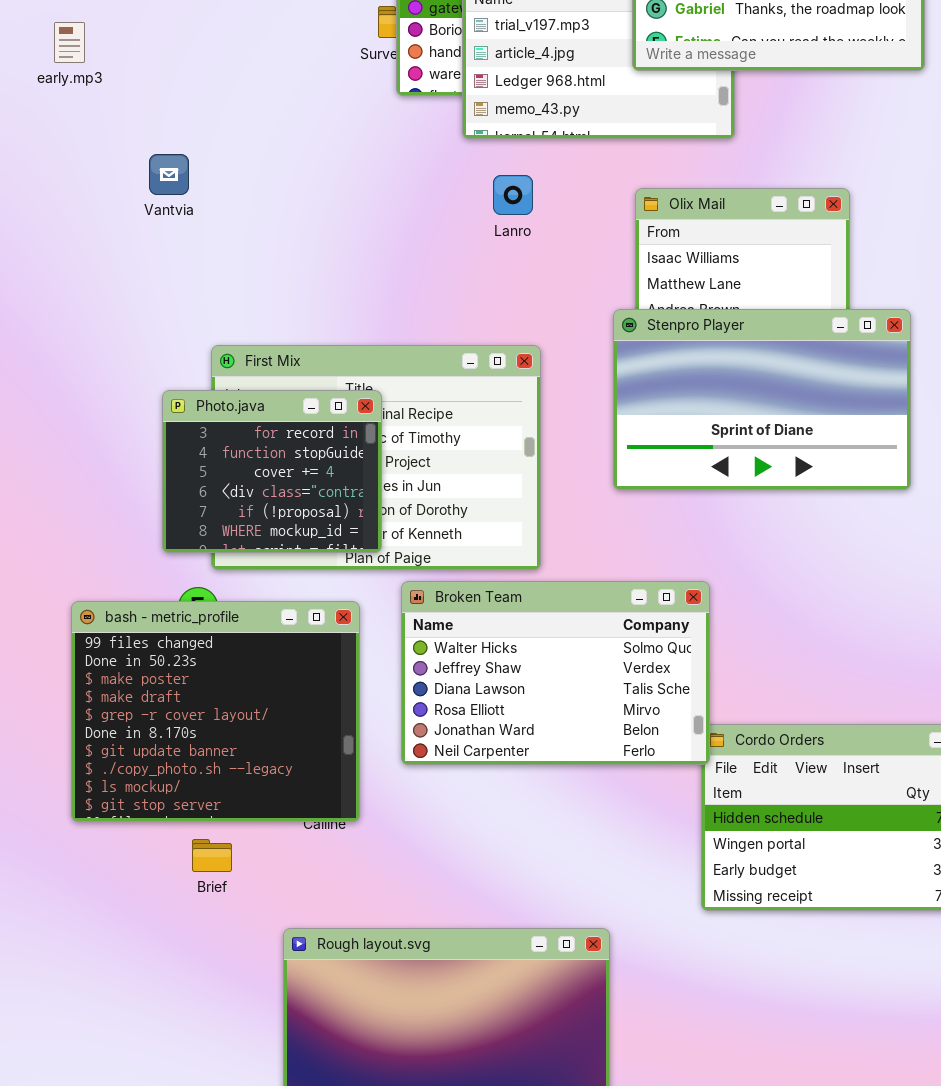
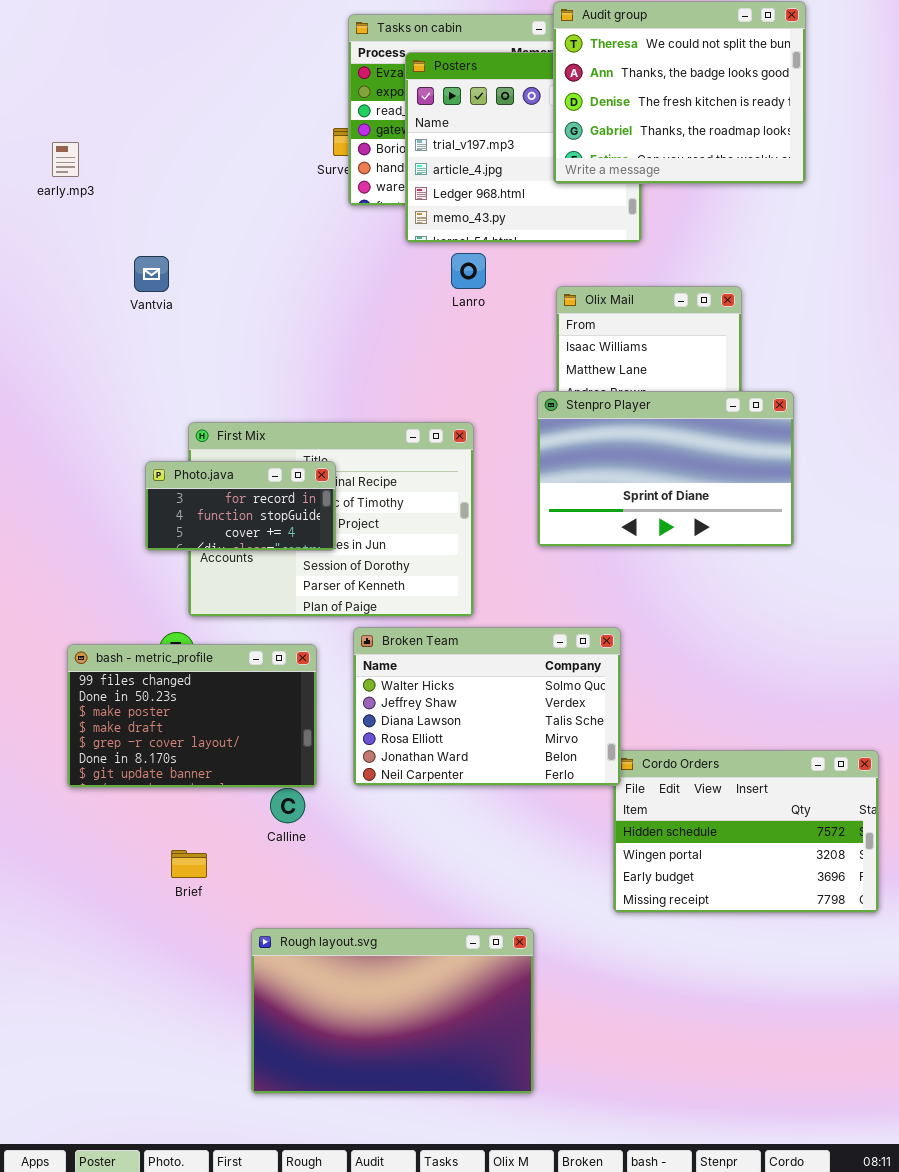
Lanro: [493,175,533,215] -> [451,253,486,289], moved
Photo.java: [162,390,382,553] -> [145,461,336,551], resized
bash - metric_profile: [71,601,360,822] -> [67,644,317,788], resized

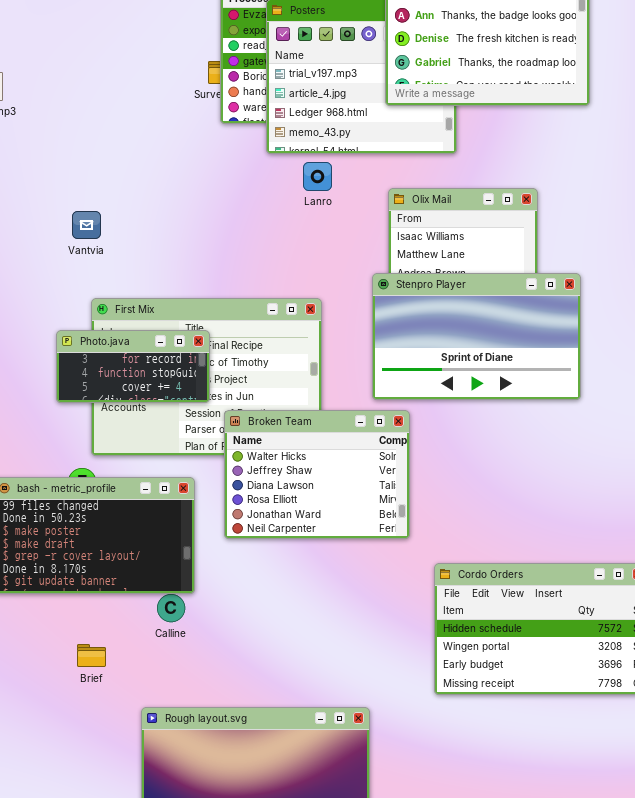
Vantvia: [134,256,169,292] -> [72,211,101,239], moved
Broken Team: [353,627,621,786] -> [224,410,410,539], moved, resized

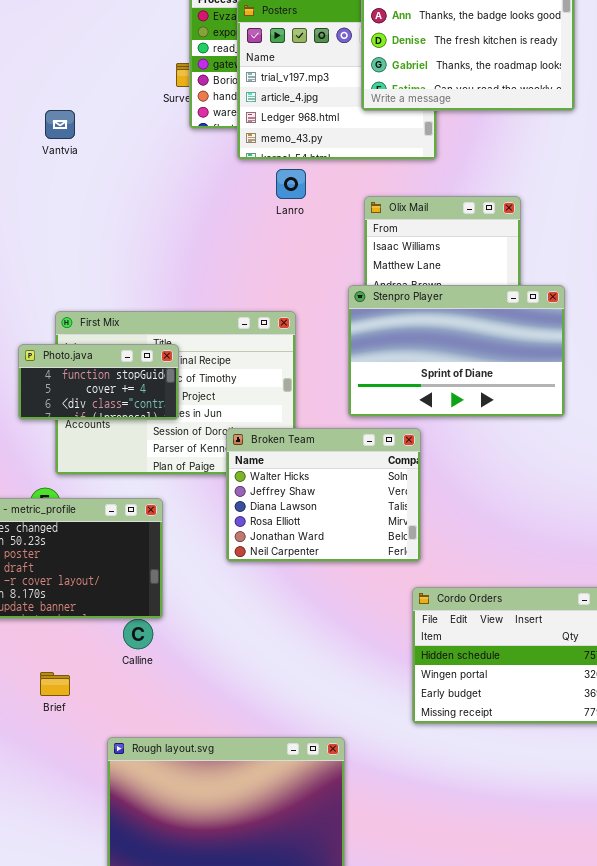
Vantvia: [72,211,101,239] -> [45,110,75,139], moved
Photo.java: [56,330,210,403] -> [18,344,179,420], scrolled down 1 row
Broken Team: [224,410,410,539] -> [226,428,421,562], moved

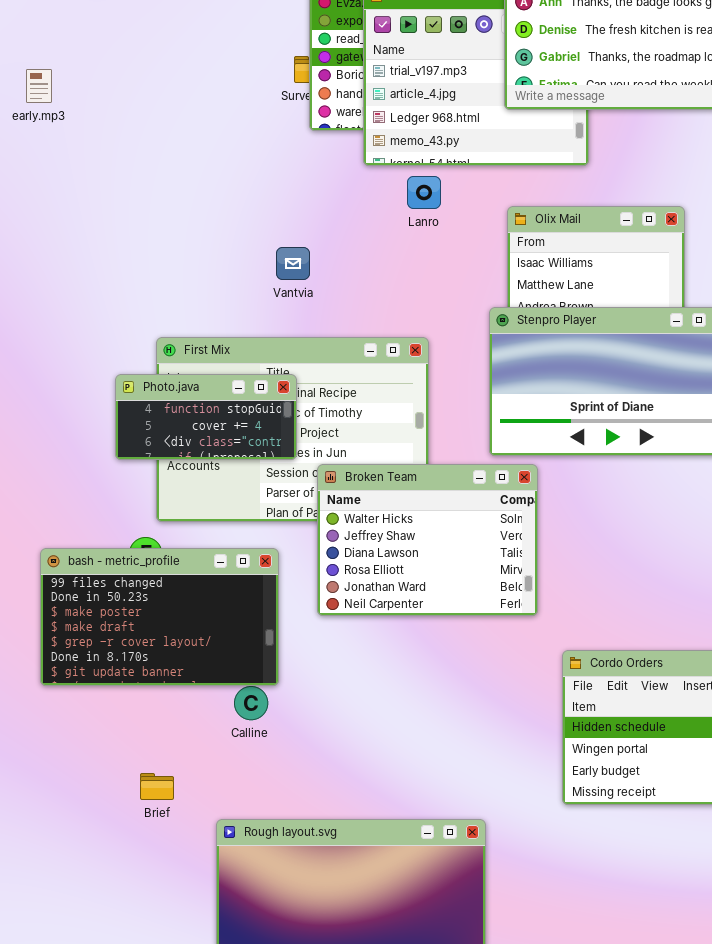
Vantvia: [45,110,75,139] -> [276,247,310,280], moved
Broken Team: [226,428,421,562] -> [317,464,538,616], moved
Brief: [40,672,70,696] -> [140,773,174,800], moved

